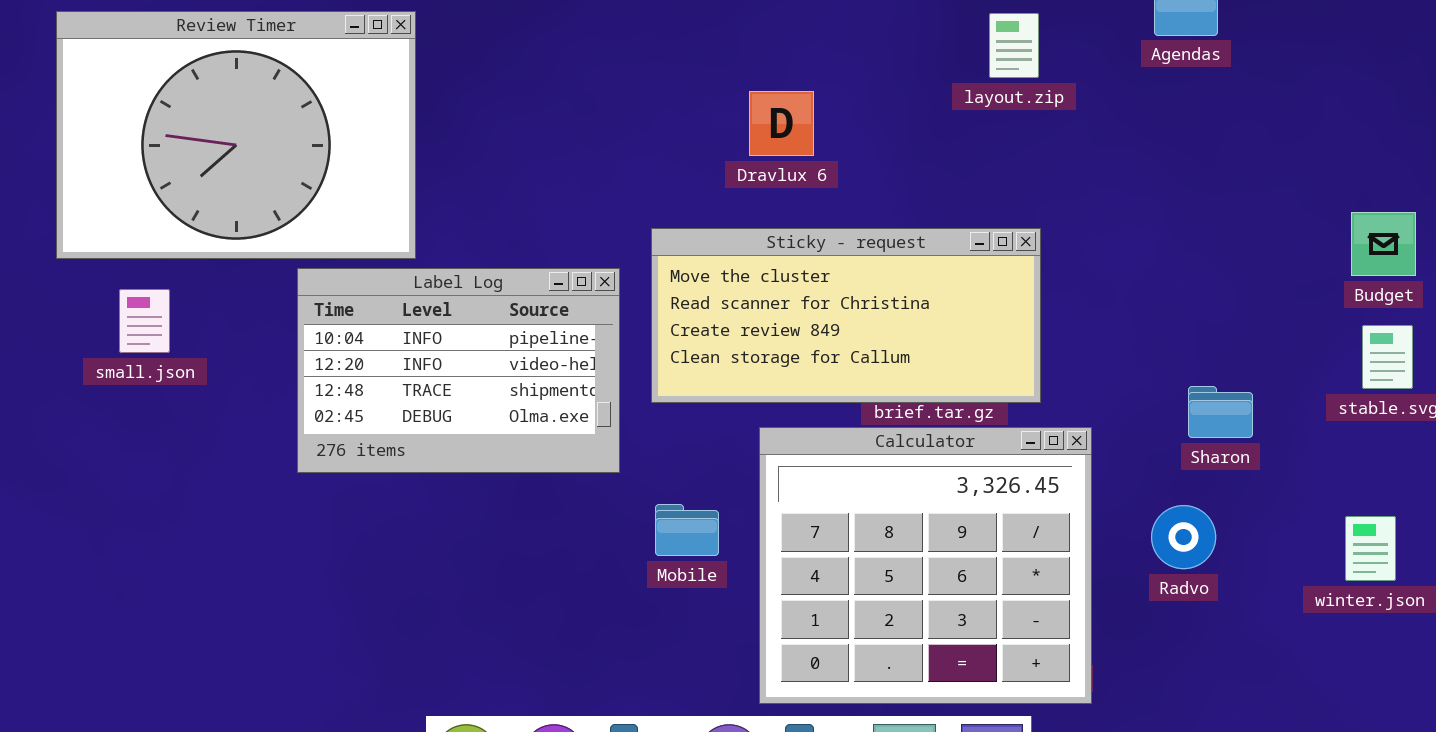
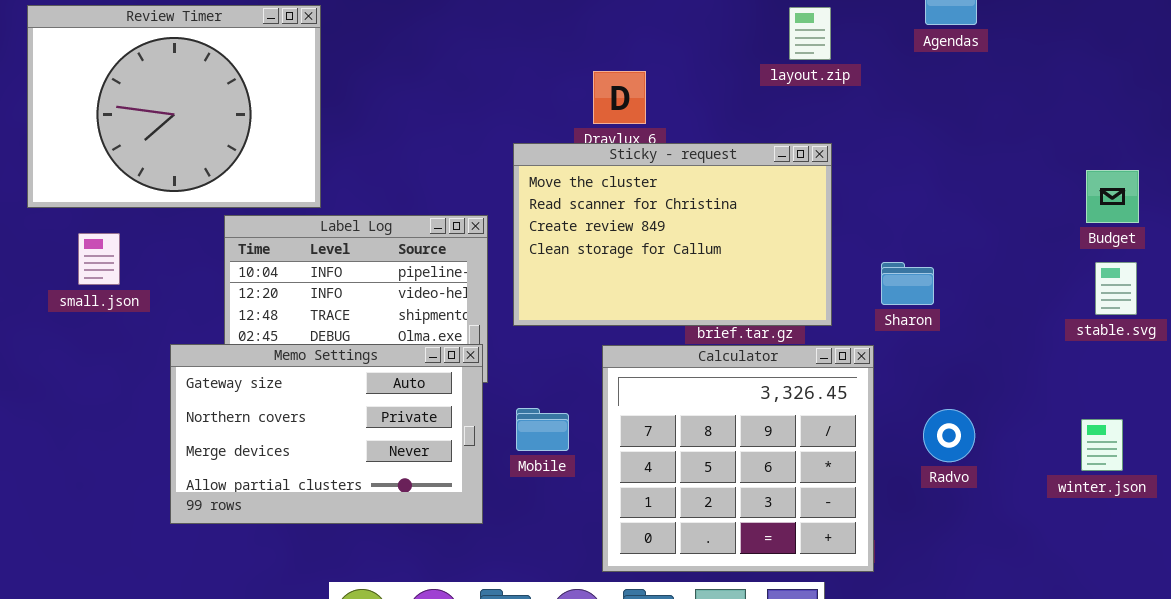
Sticky - request: [651,228,1041,403] -> [513,143,832,326], resized
Sharon: [1188,386,1253,438] -> [881,262,934,305], moved
Memo Settings: none -> [170,344,483,524], opened

